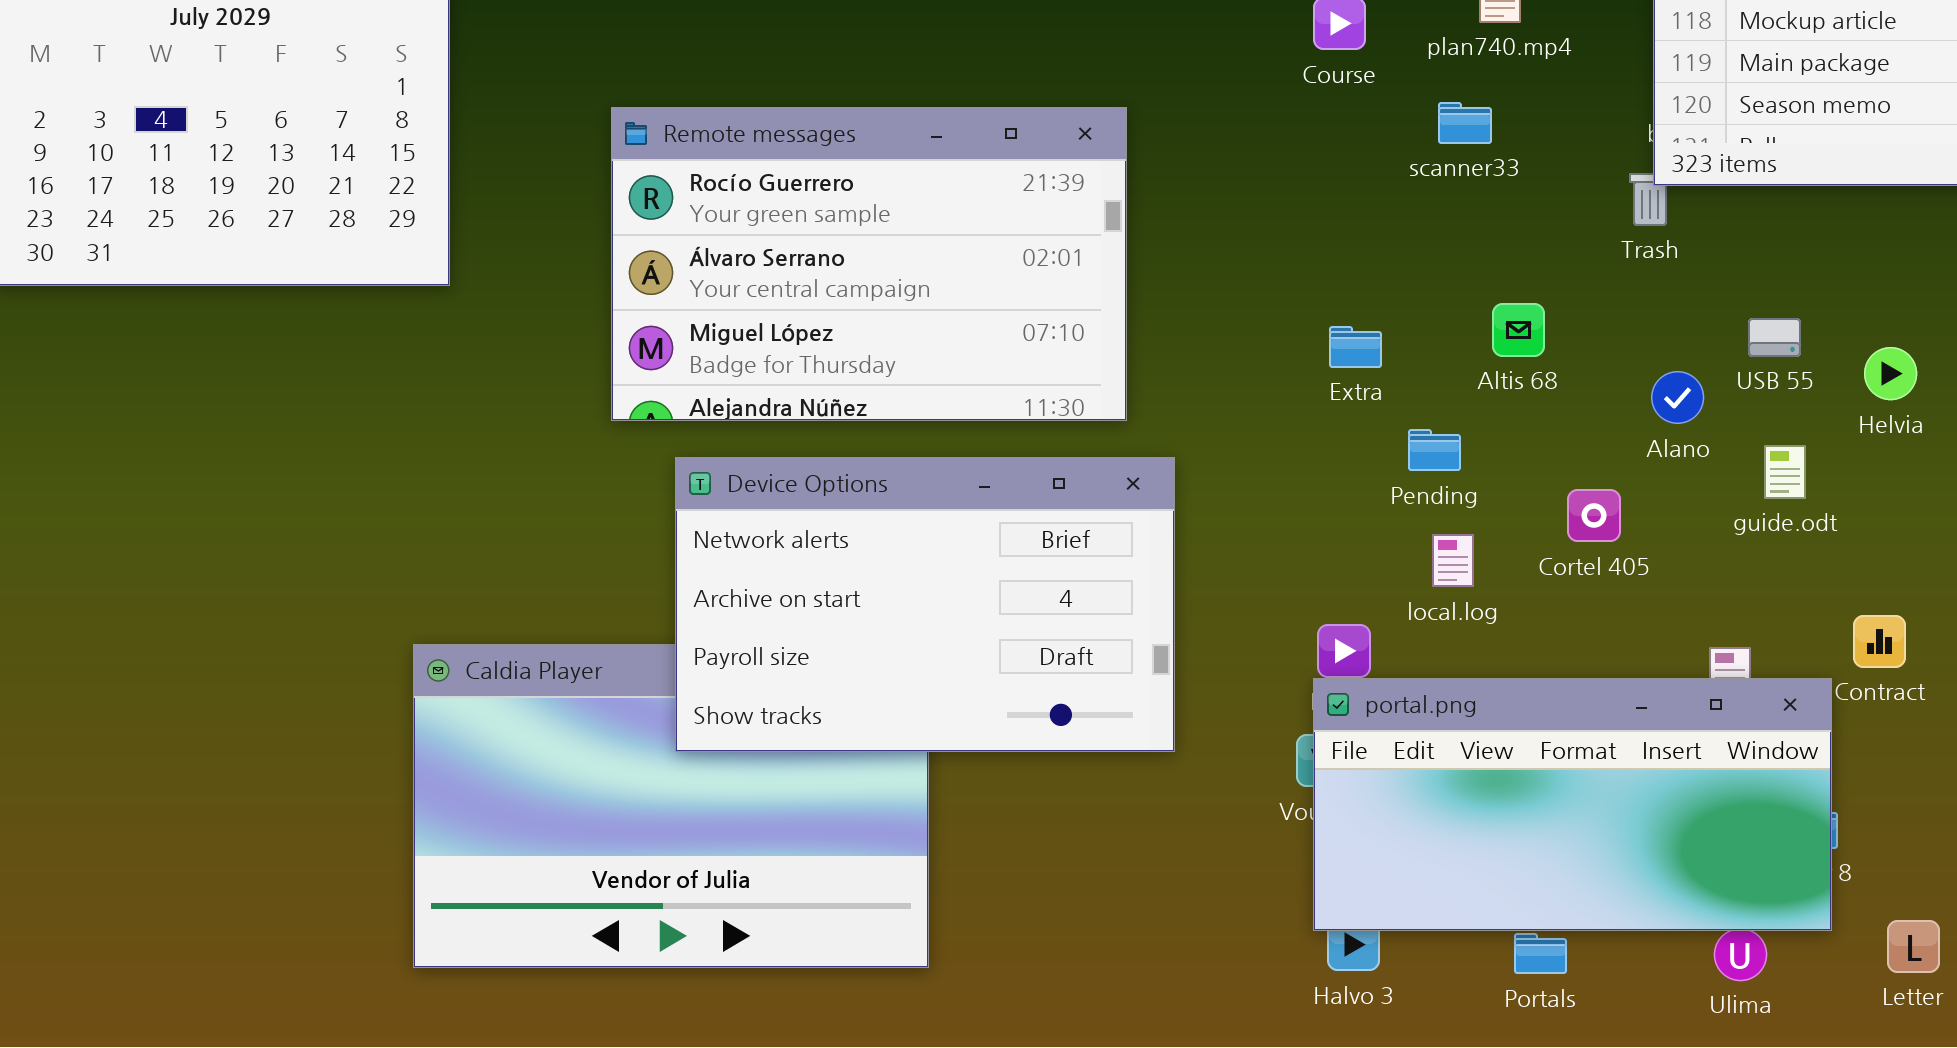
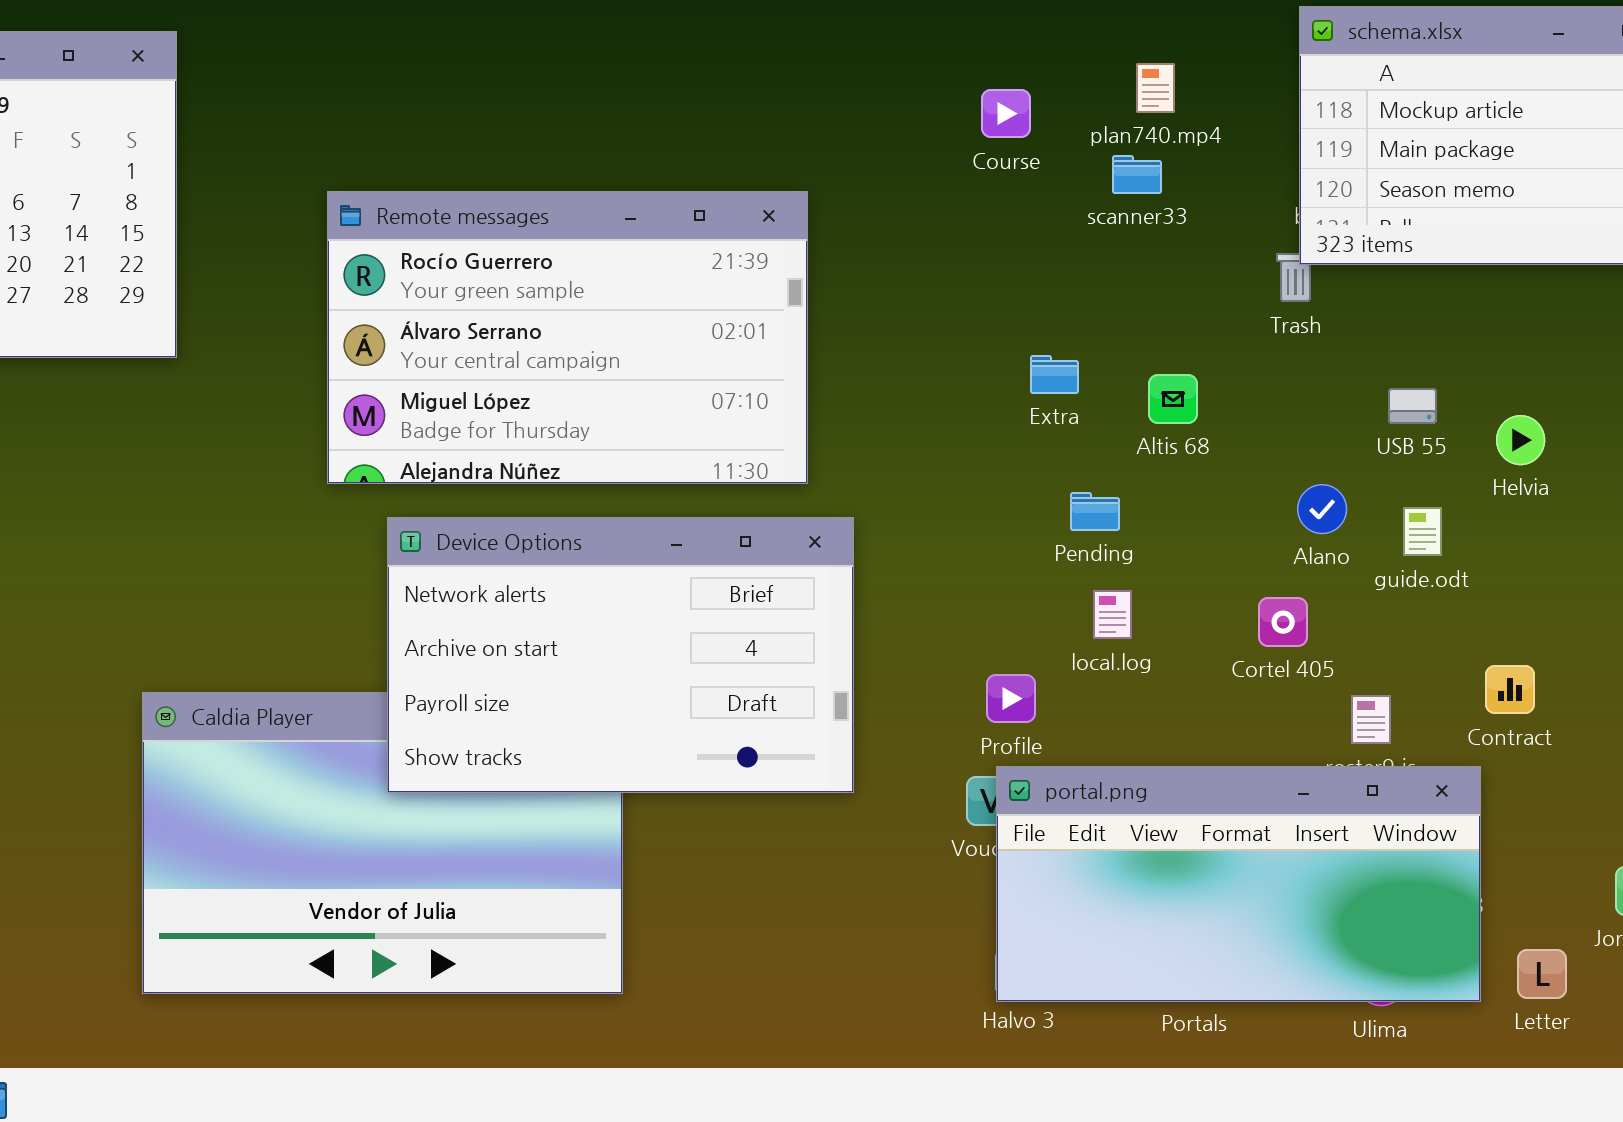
scanner33: [1438,102,1492,144] -> [1112,155,1162,194], moved
Extra: [1329,326,1382,368] -> [1030,355,1079,394], moved
Alano: [1651,371,1704,424] -> [1297,484,1347,534], moved
Cortel 405: [1567,489,1621,542] -> [1258,597,1308,647], moved
portal.png: [1313,678,1832,931] -> [996,766,1481,1002], moved

